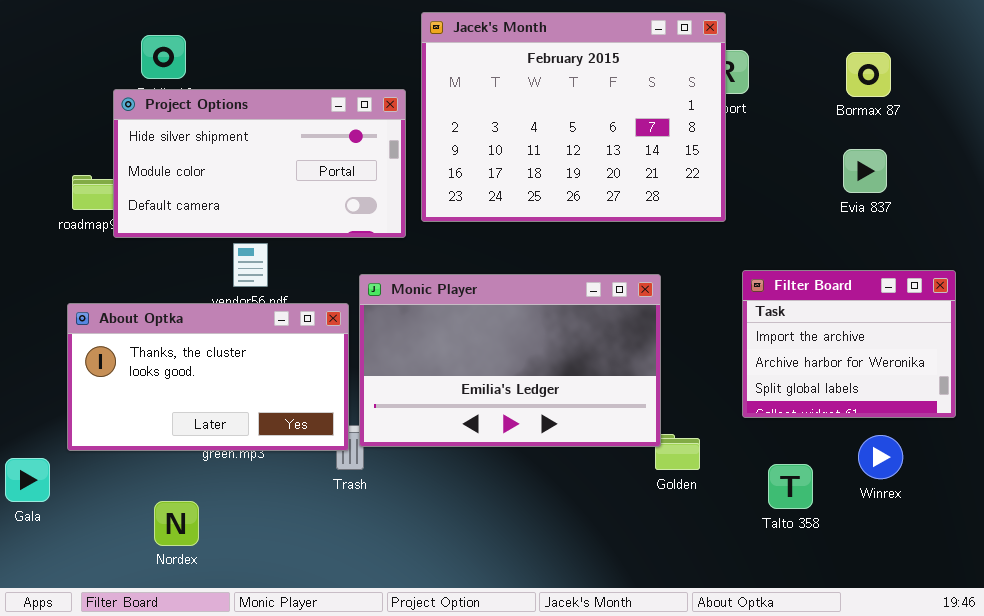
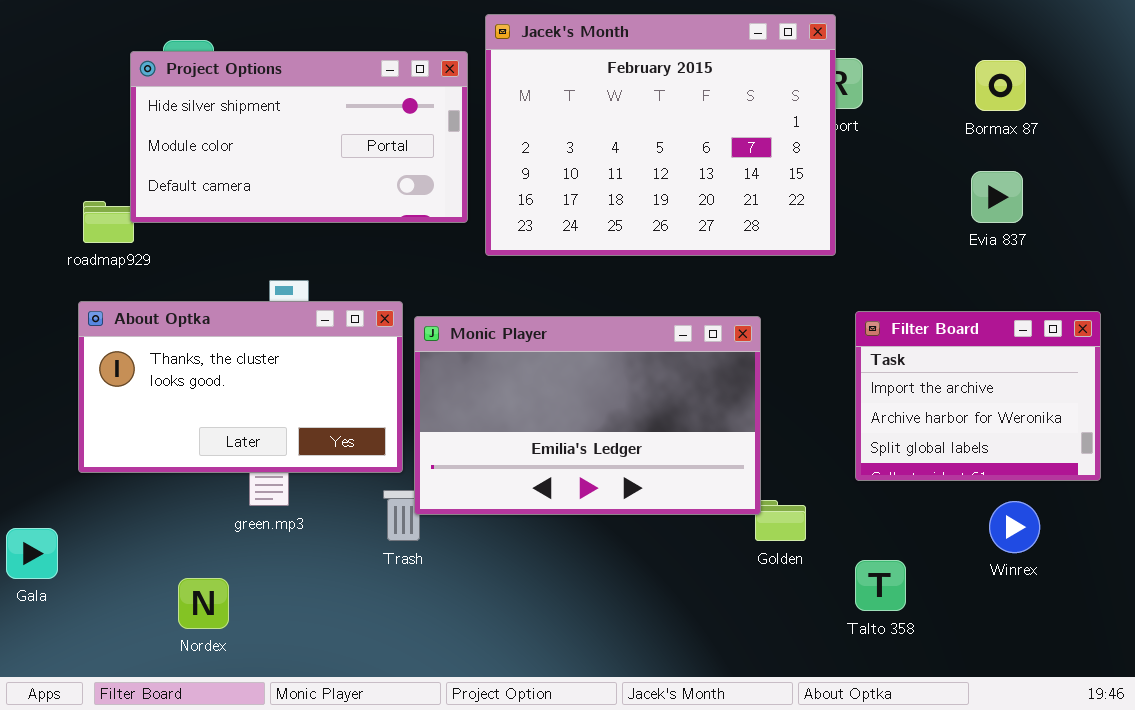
Project Options: [113,89,406,238] -> [130,51,468,223], moved
About Optka: [67,303,349,451] -> [78,301,403,473], moved
Talto 358: [768,464,813,509] -> [855,560,906,611], moved

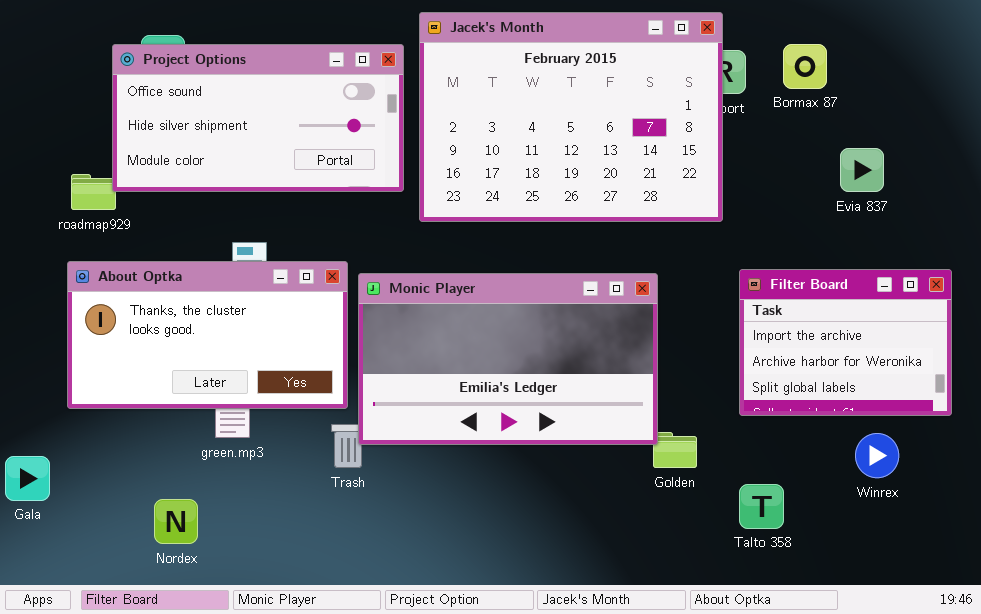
Project Options: [130,51,468,223] -> [112,44,404,192], scrolled up 1 row
Bormax 87: [975,60,1026,111] -> [783,44,827,89], moved

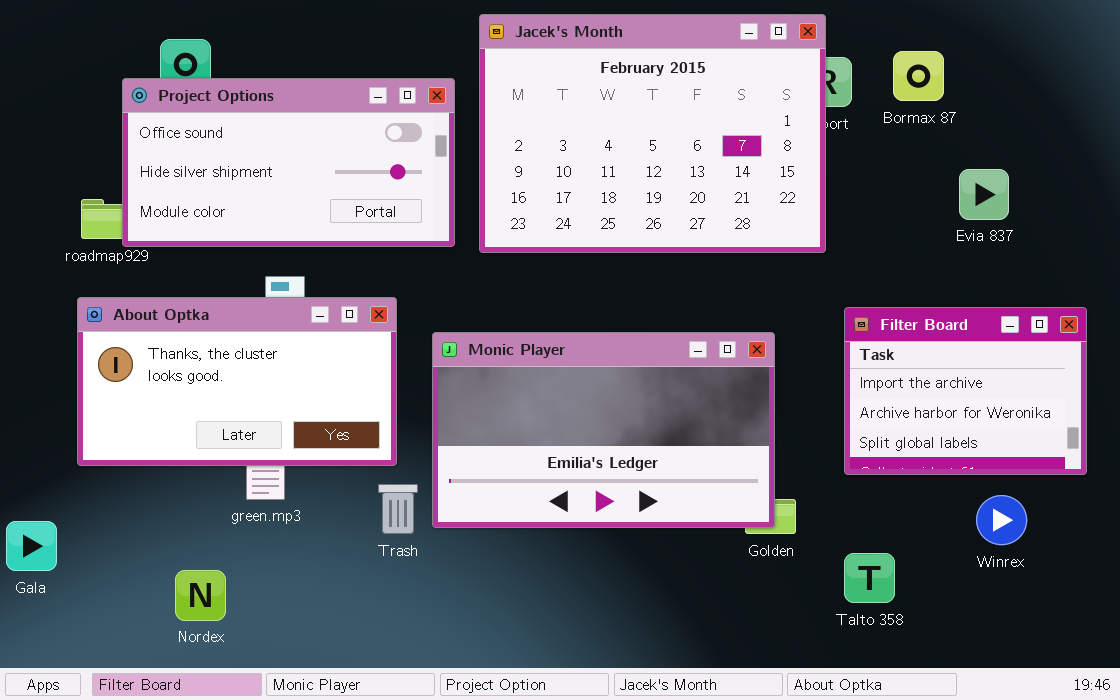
Project Options: [112,44,404,192] -> [122,78,455,247], moved
Monic Player: [358,273,658,445] -> [432,332,775,528], moved

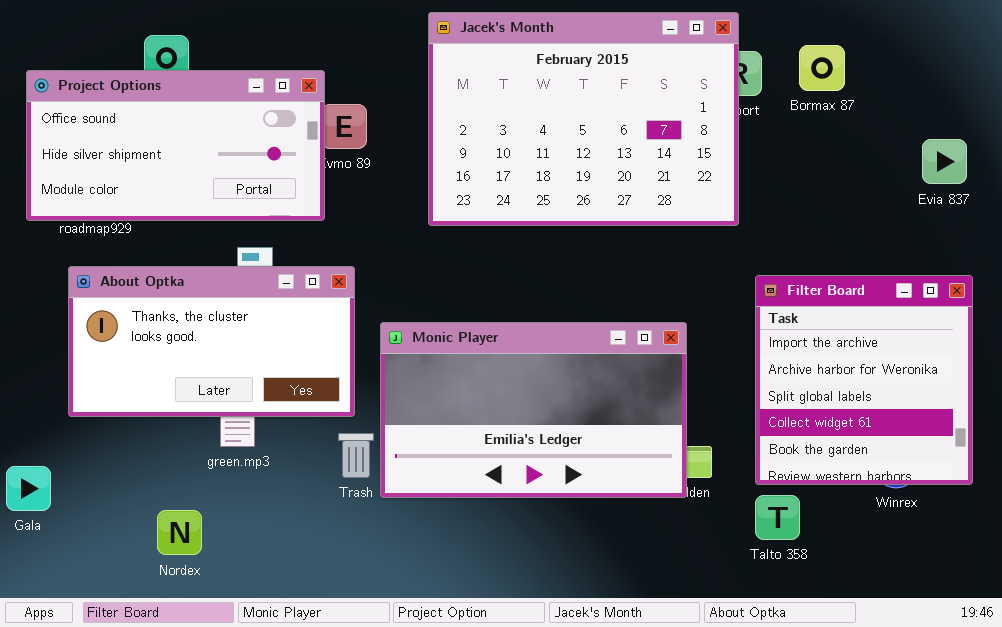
Project Options: [122,78,455,247] -> [26,70,325,221], moved
Evia 837: [959,169,1009,220] -> [922,139,967,184], moved
Filter Board: [844,307,1087,475] -> [755,275,973,485], resized
Monic Player: [432,332,775,528] -> [380,322,687,498], moved

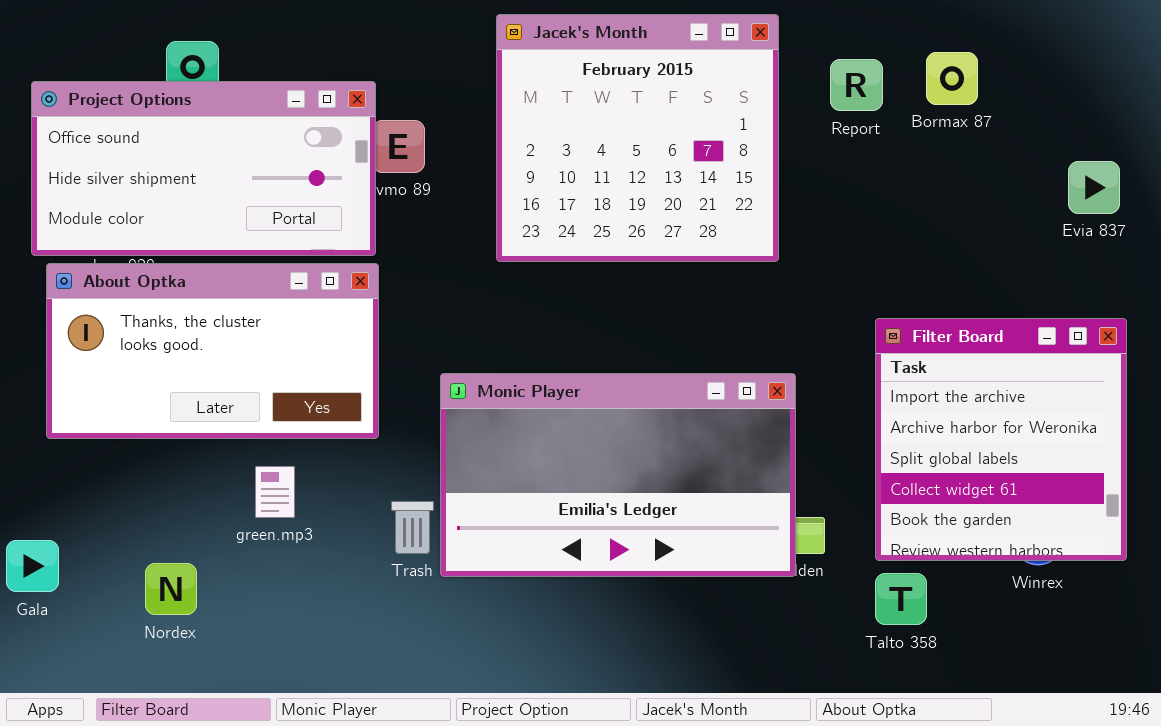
Jacek's Month: [428,12,739,226] -> [496,14,779,262], resized
About Optka: [68,266,355,417] -> [46,263,379,439], moved
Nordex: [157,510,202,555] -> [145,563,197,615], moved

